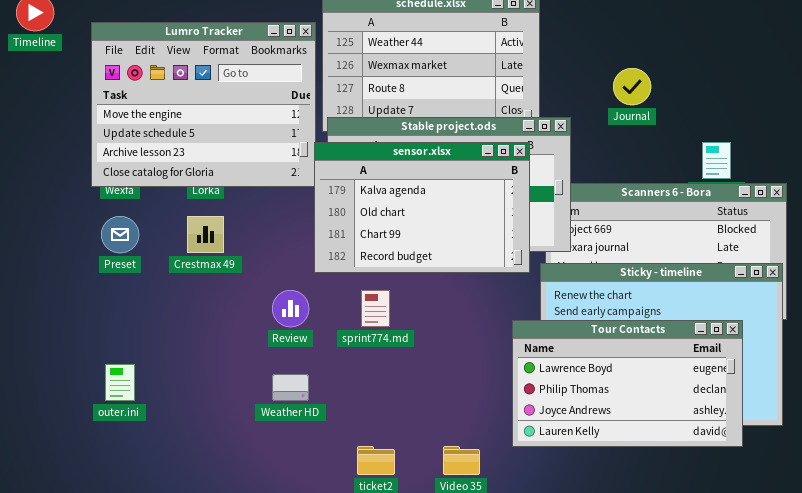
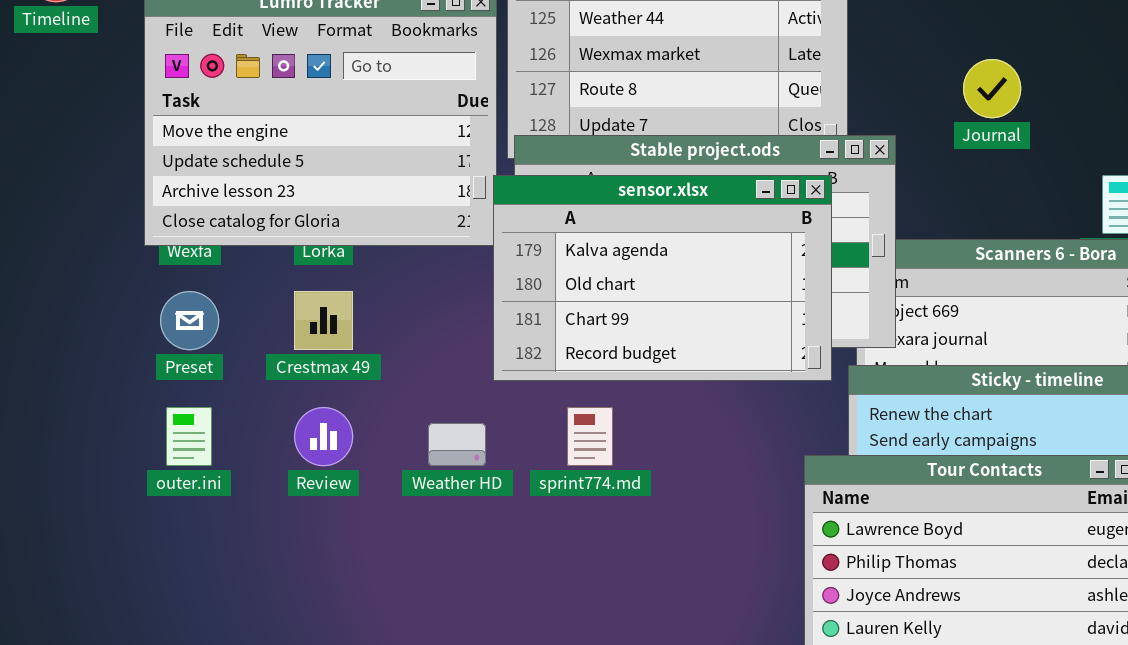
Review: [272,290,309,327] -> [294,407,353,466], moved
outer.ini: [105,364,135,401] -> [166,407,212,466], moved
Weather HD: [272,374,309,401] -> [428,423,486,466], moved

